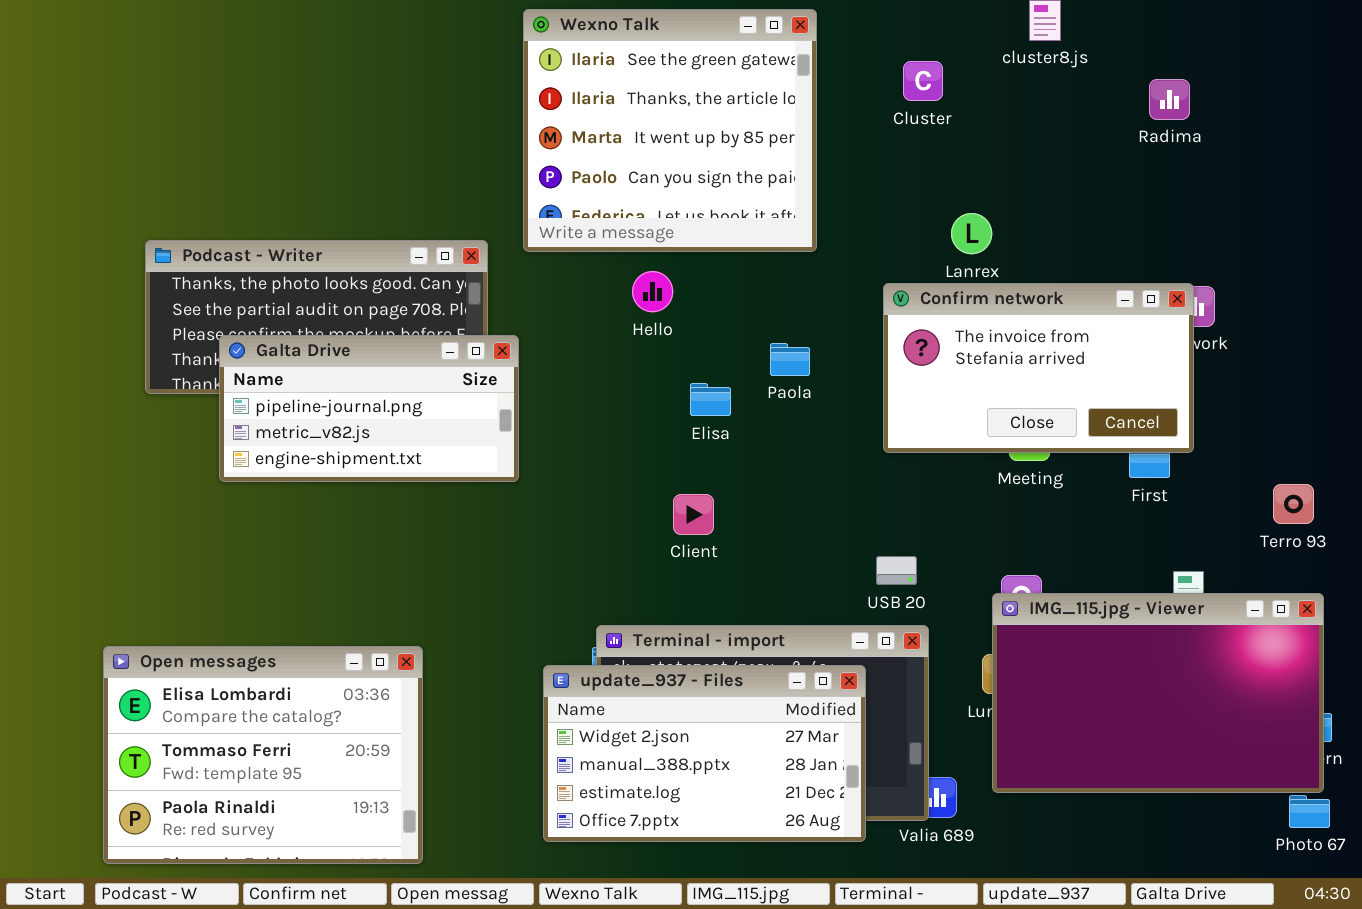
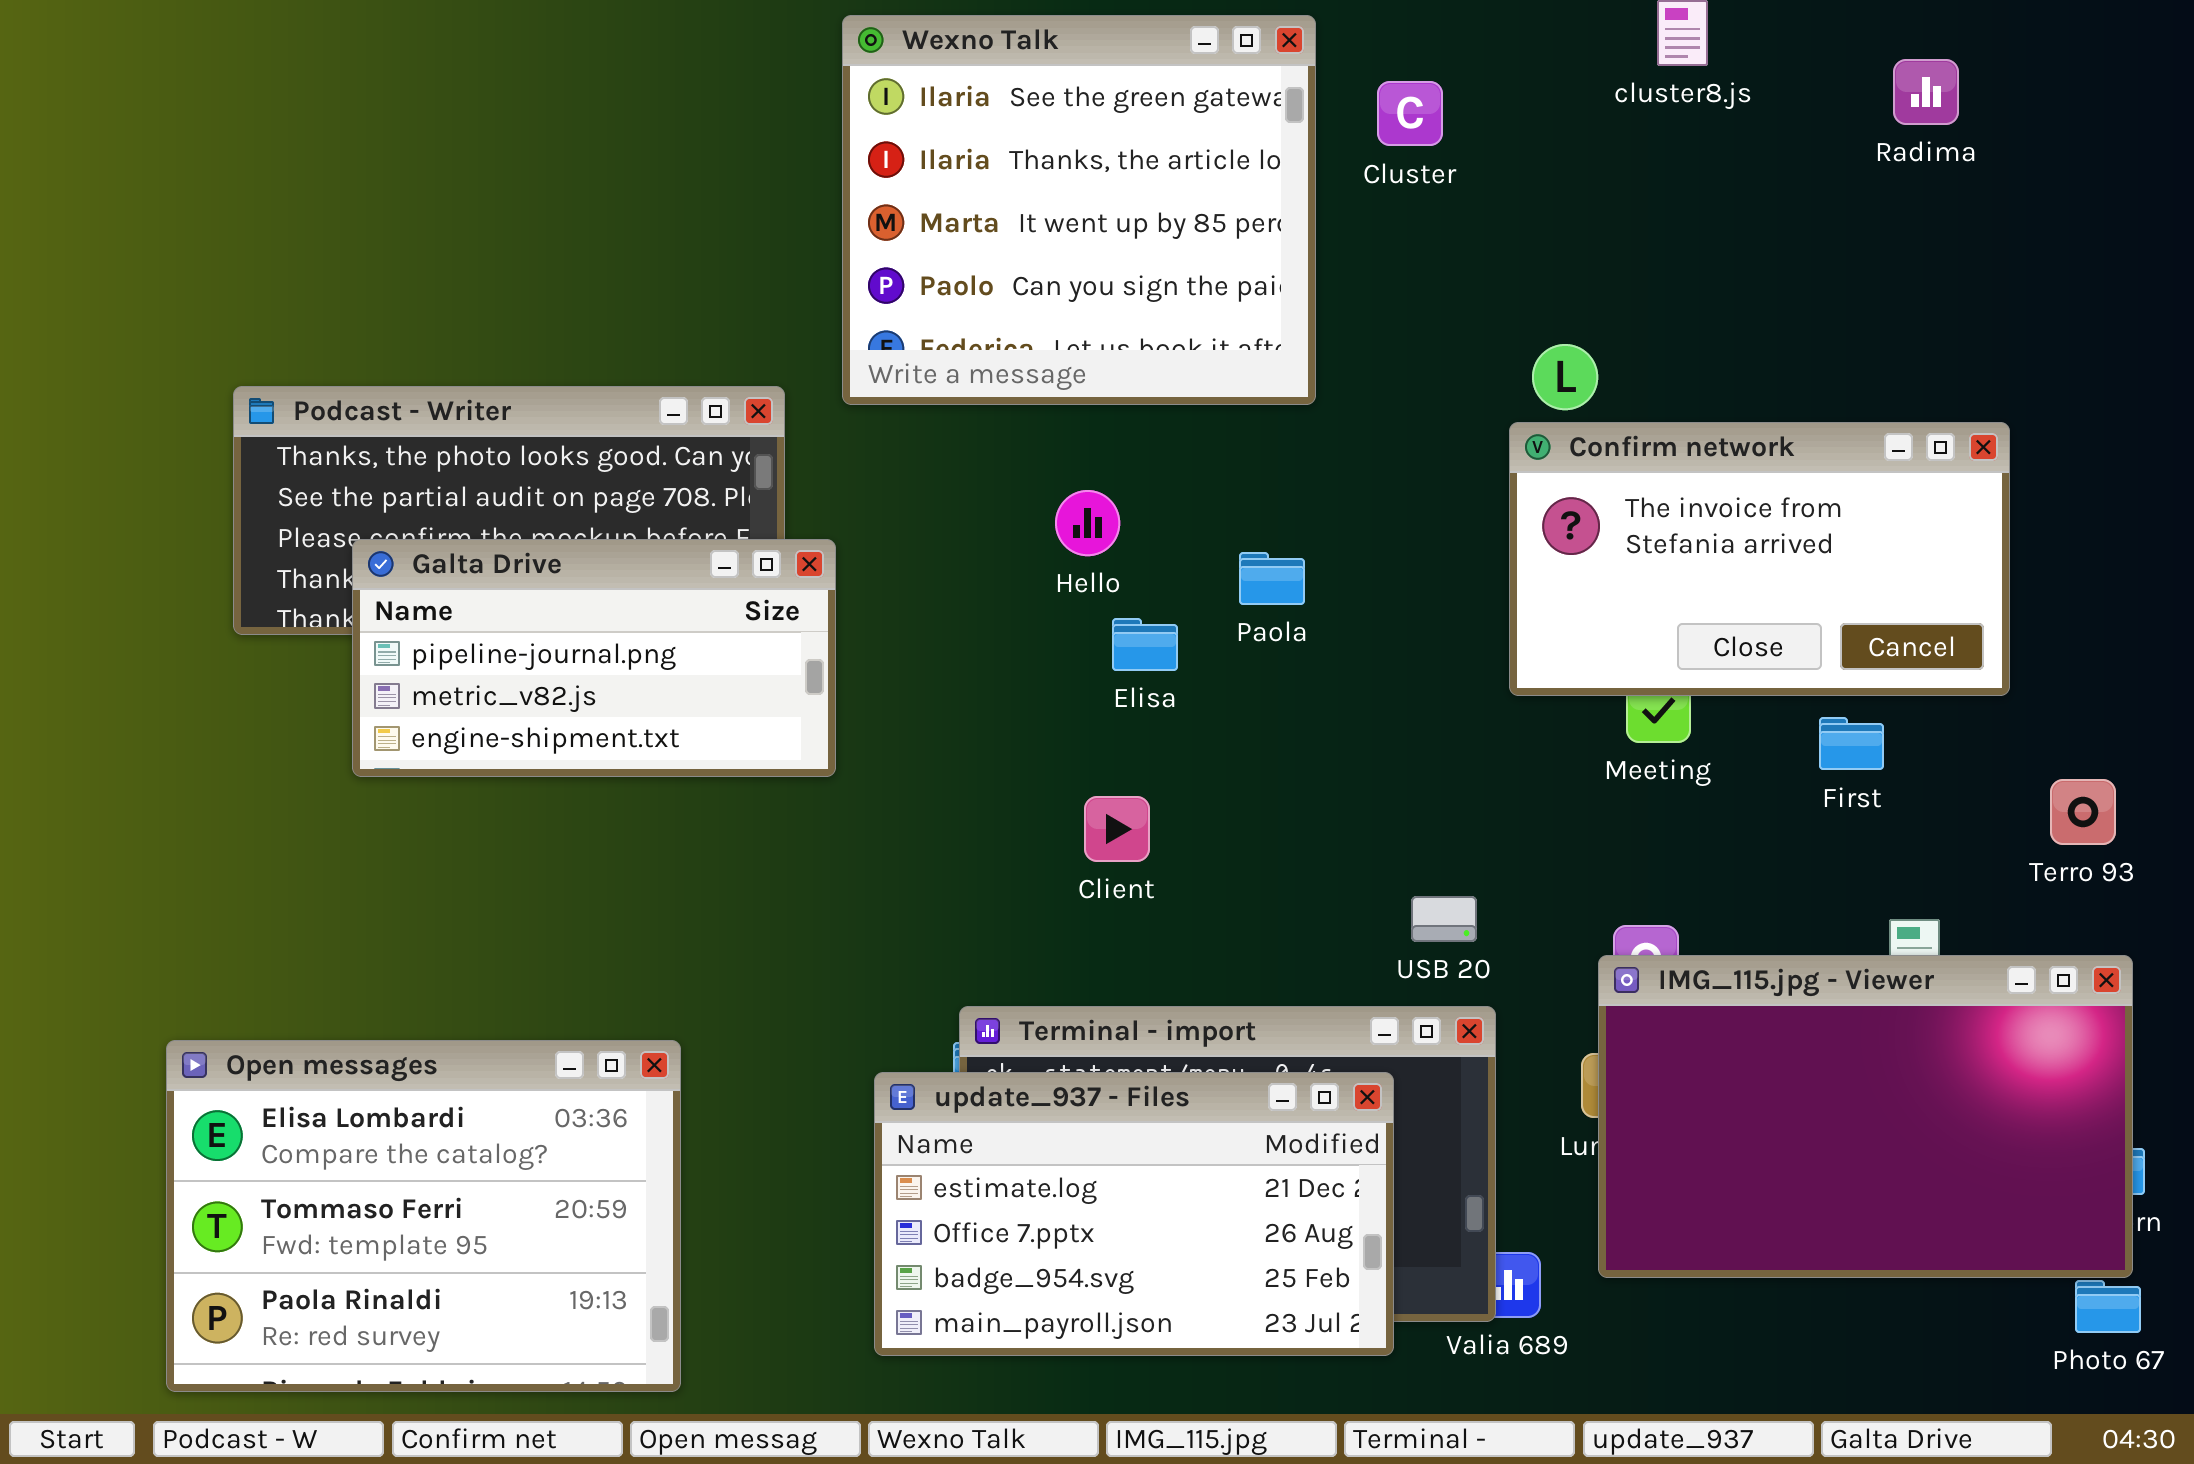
Cluster: [903,61,943,101] -> [1377,81,1443,146], moved
Radima: [1149,79,1190,120] -> [1893,59,1959,125], moved
Hello: [632,271,673,312] -> [1055,490,1120,556], moved
Confirm network: [883,283,1194,453] -> [1509,422,2010,696], moved
update_937 - Files: [543,665,866,842] -> [874,1072,1394,1356], scrolled down 2 rows

